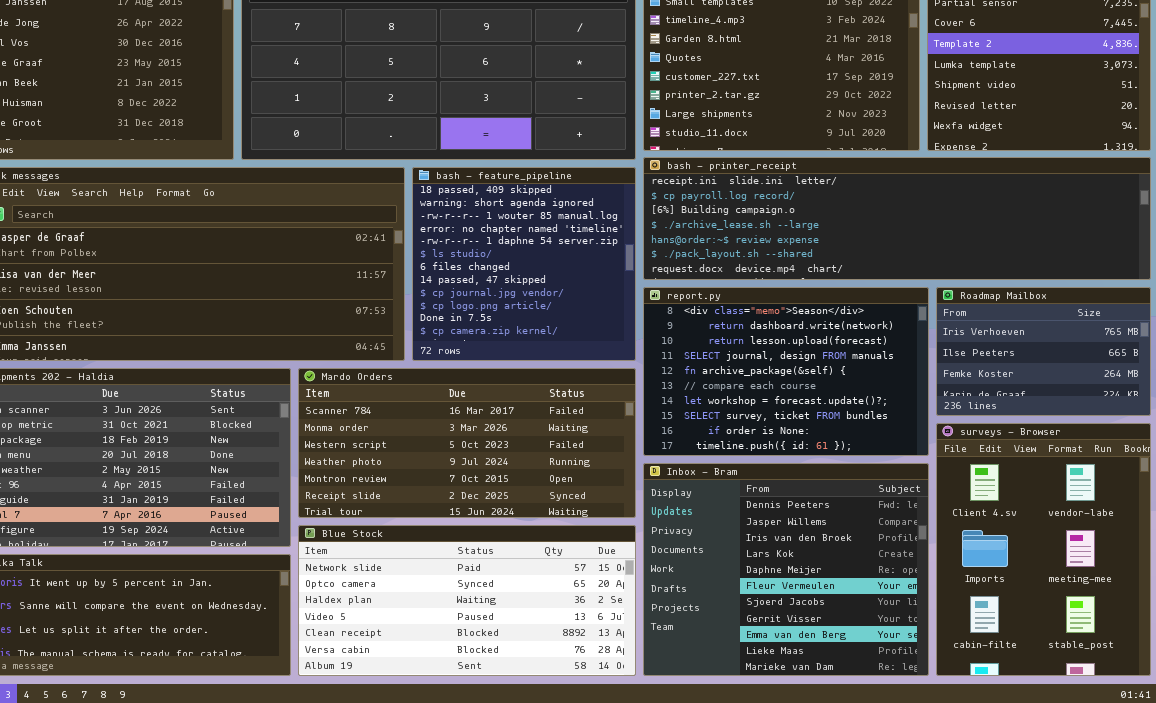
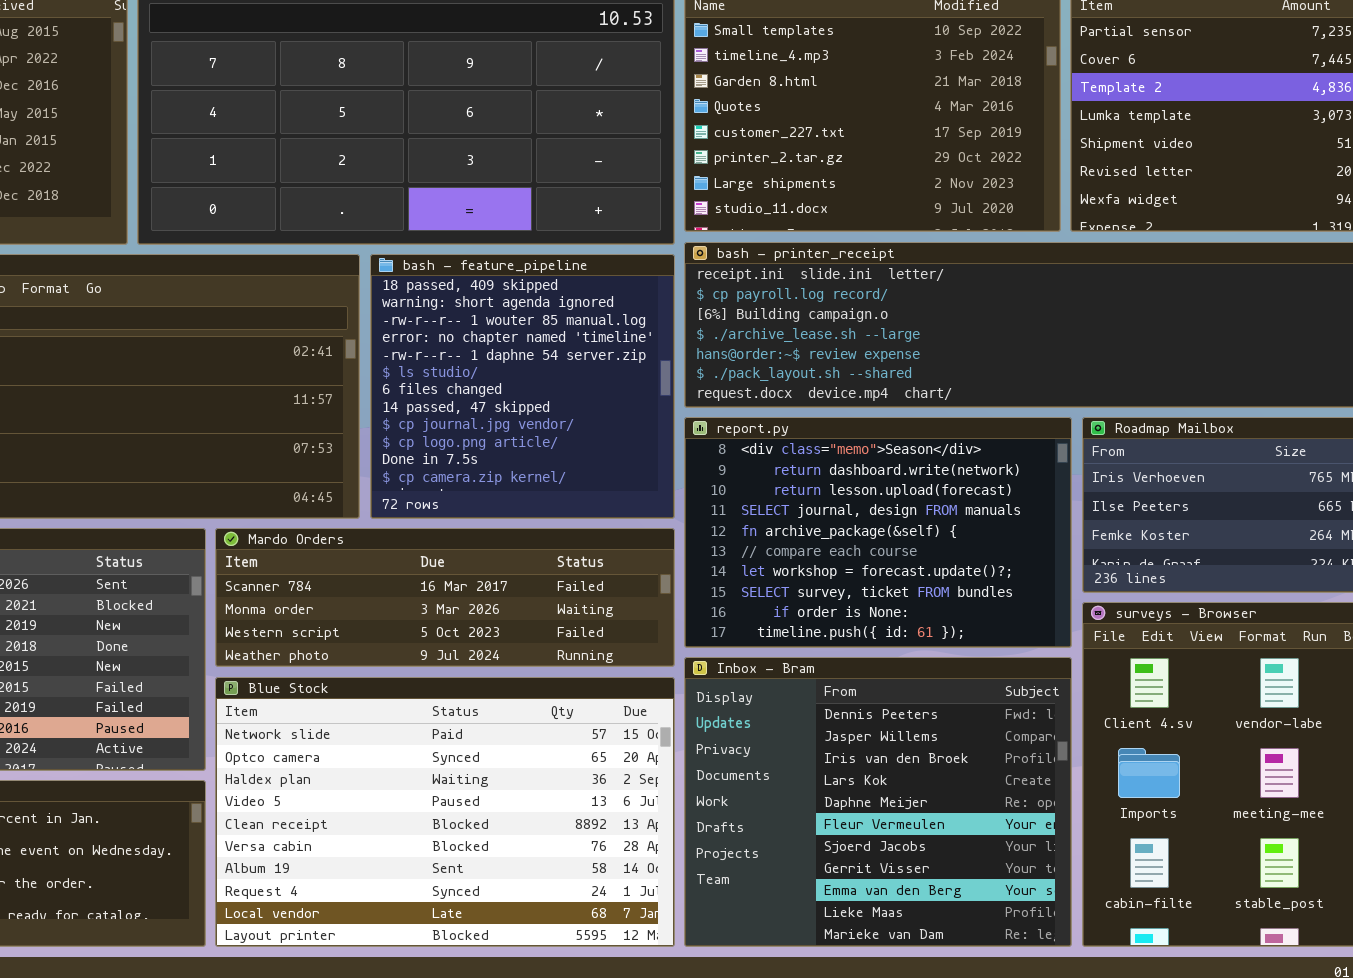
Mardo Orders: [298,368,636,518] -> [215,528,675,667], resized
Blue Stock: [298,525,636,676] -> [215,677,675,947], resized

